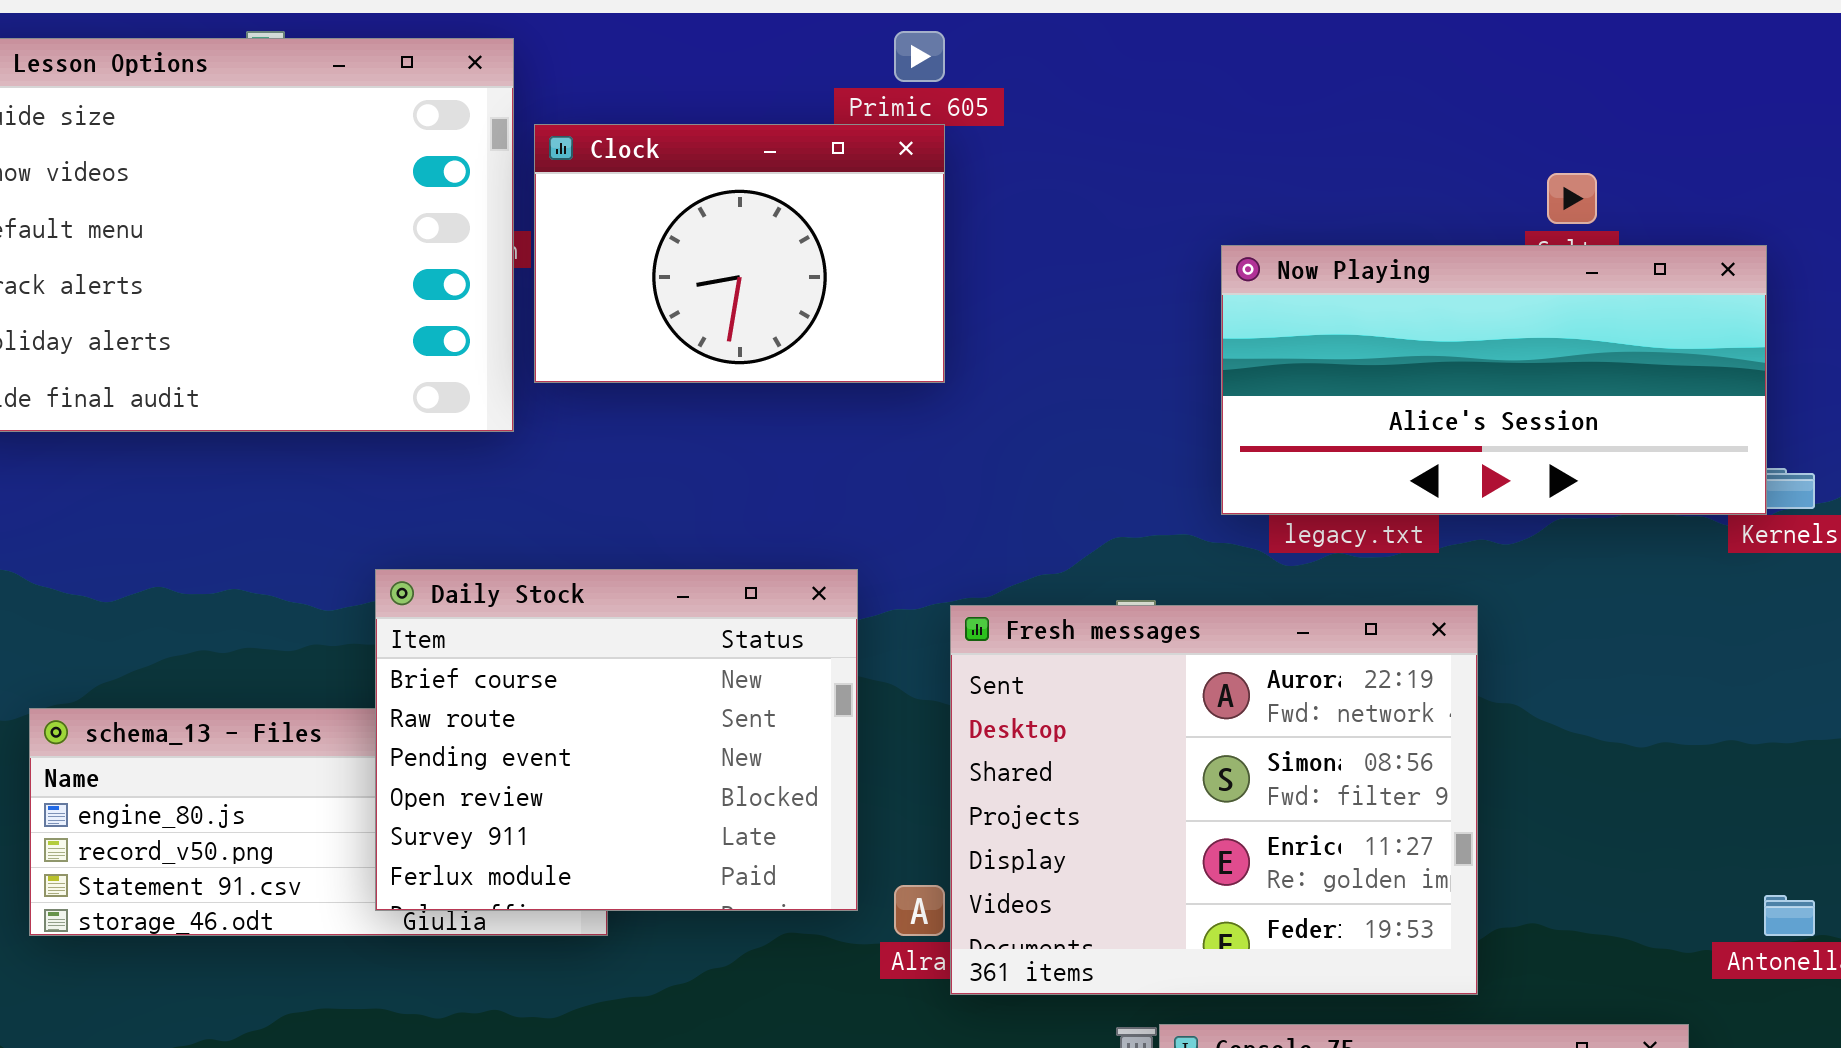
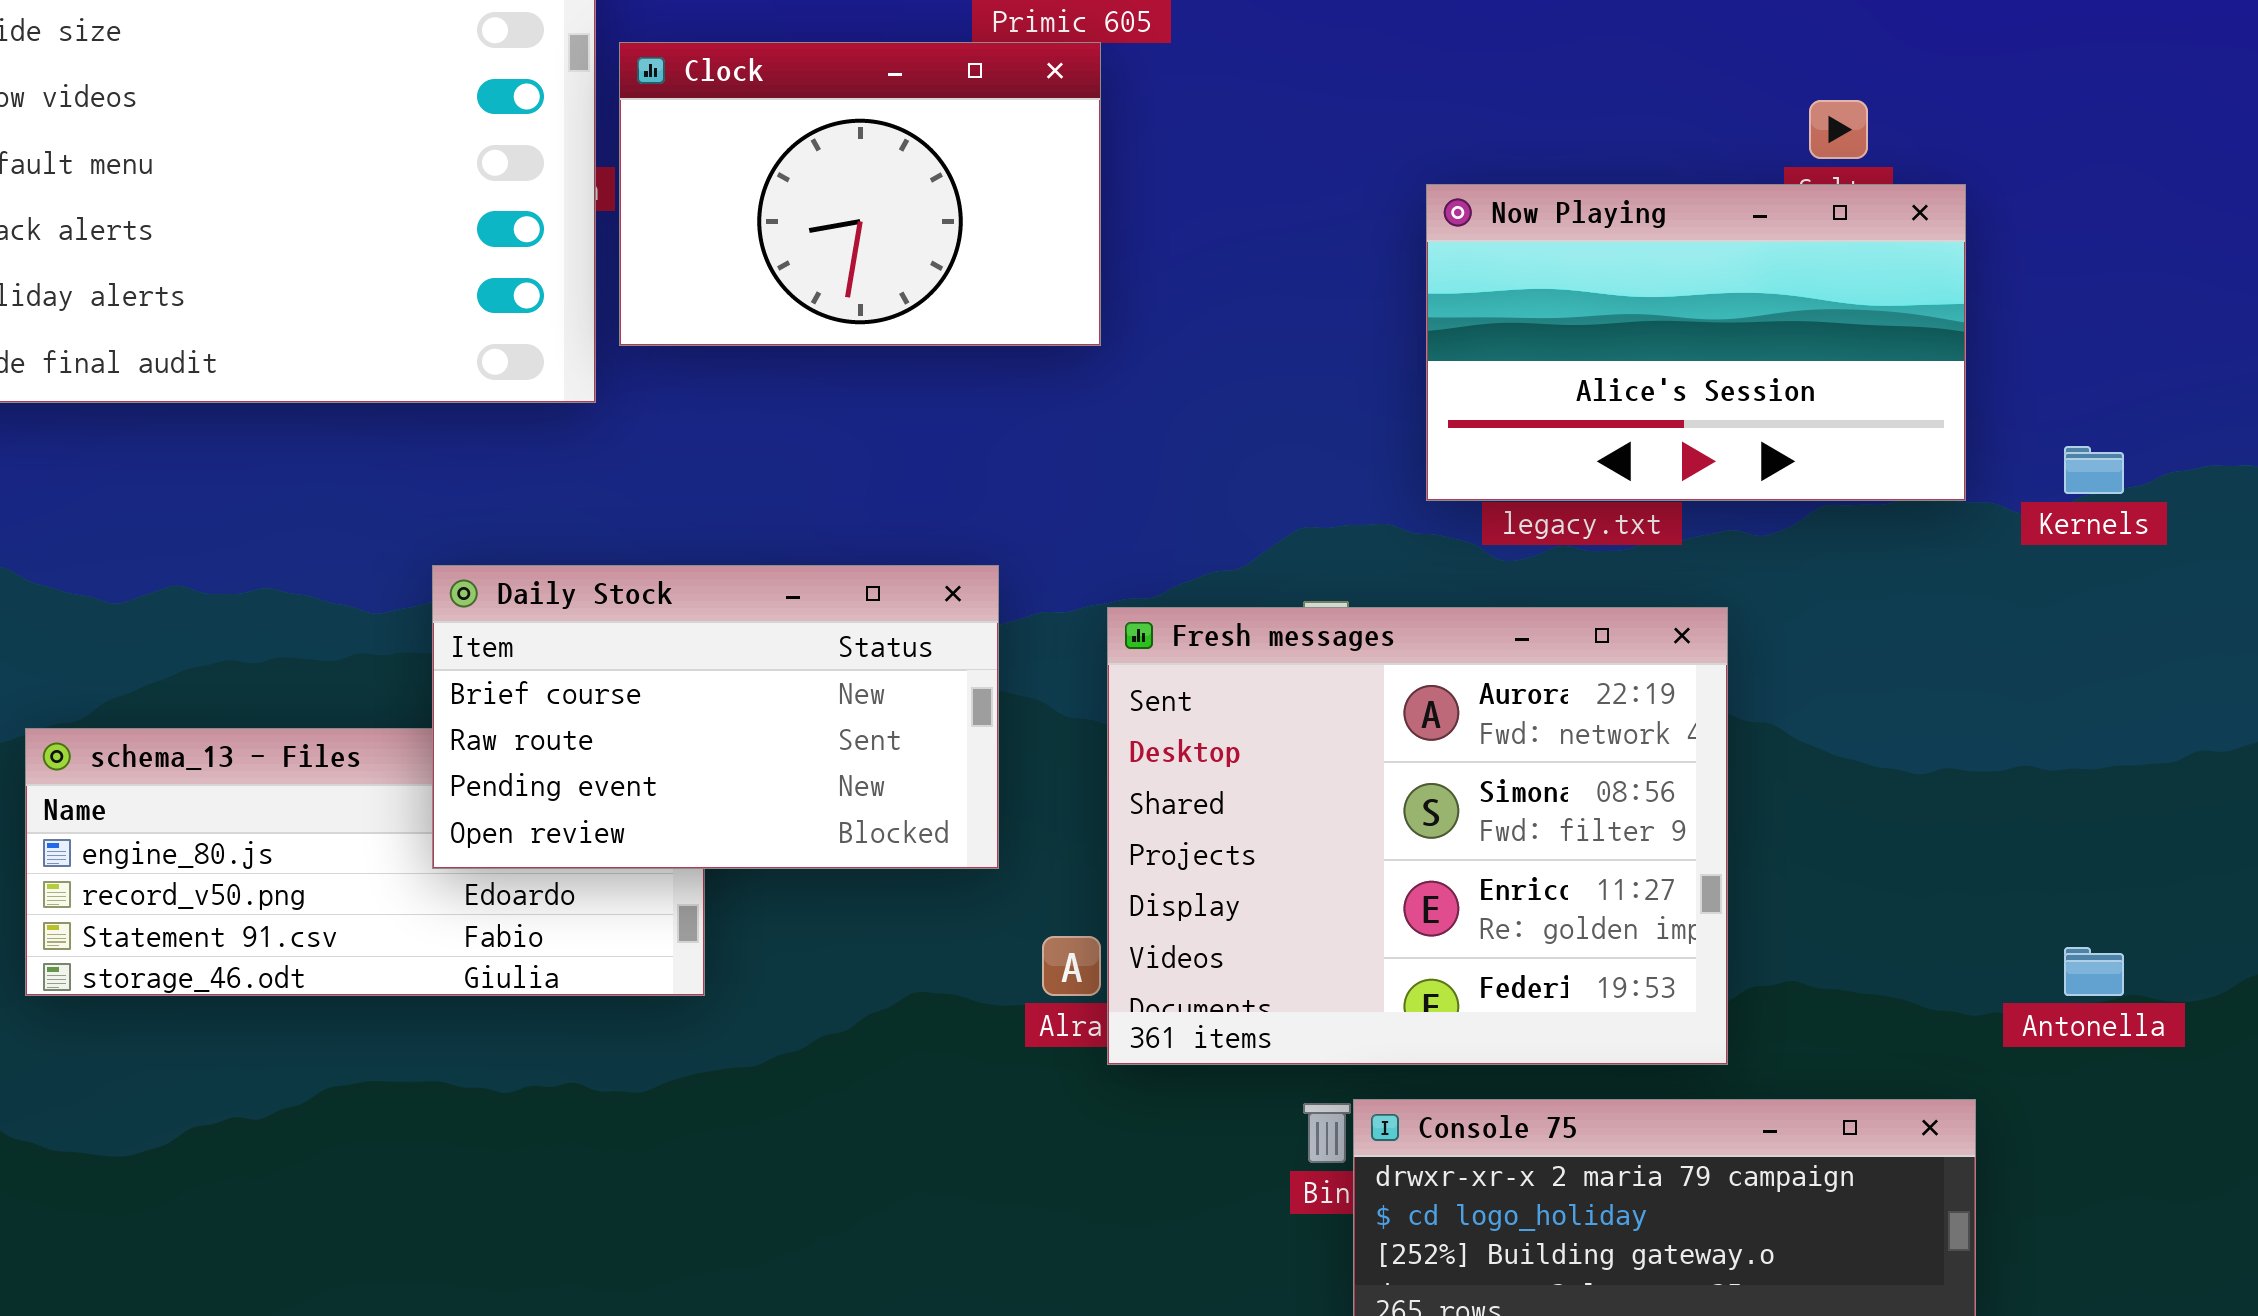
Now Playing: [1221,245,1767,515] -> [1426,184,1966,501], resized
Daily Stock: [375,569,858,911] -> [432,565,999,869], resized

